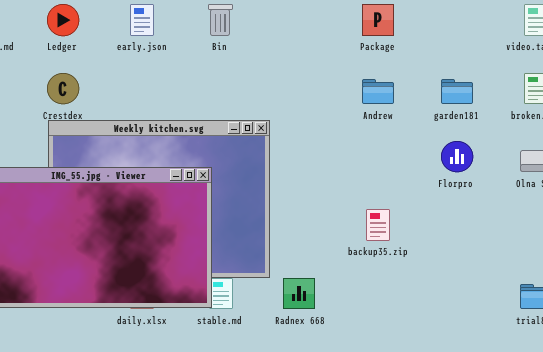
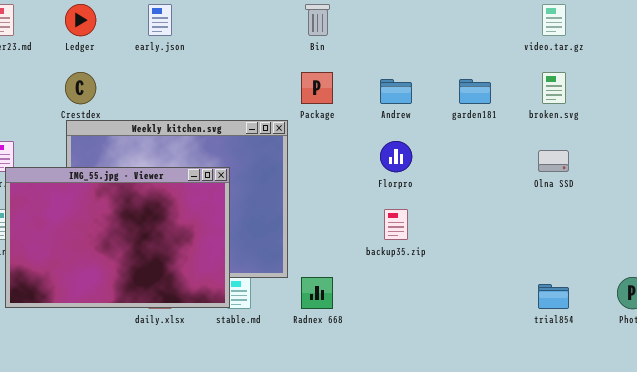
Bin: [208,4,233,36] -> [305,4,330,36], moved
Package: [362,4,394,36] -> [301,72,333,104], moved
Florpro: [441,141,473,172] -> [380,141,412,172], moved

